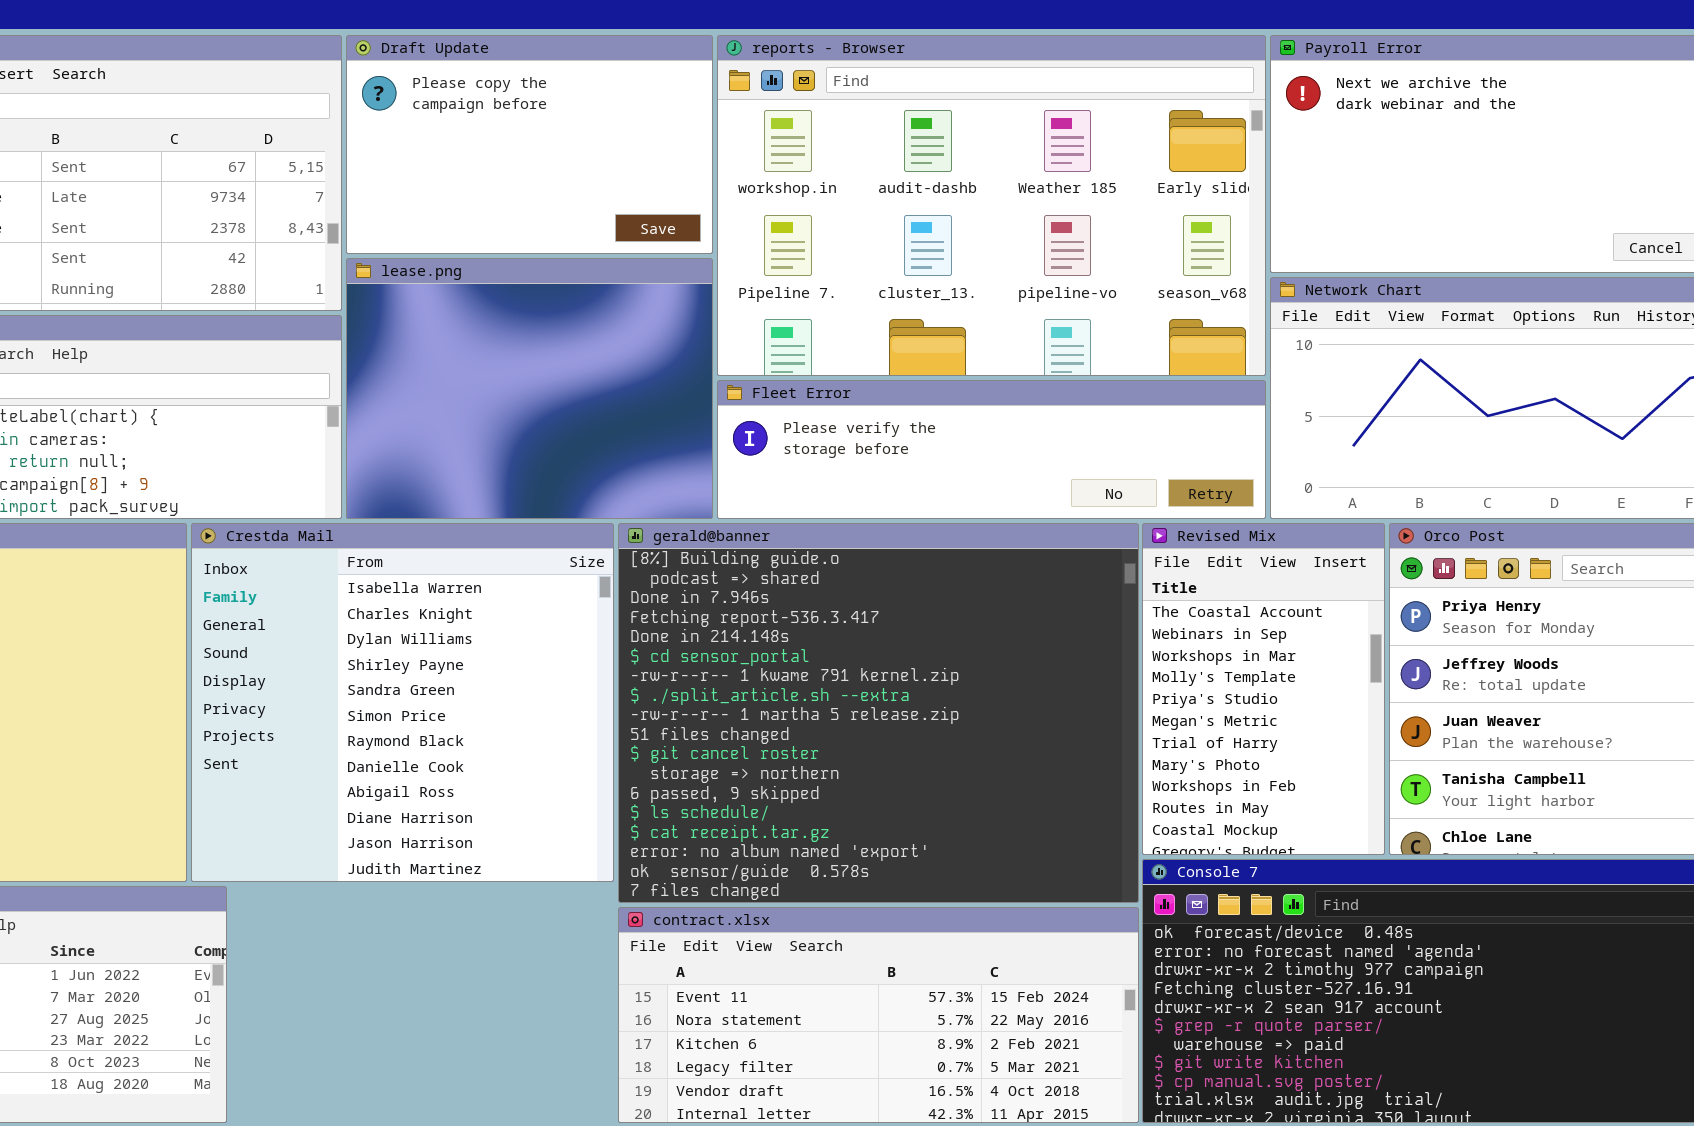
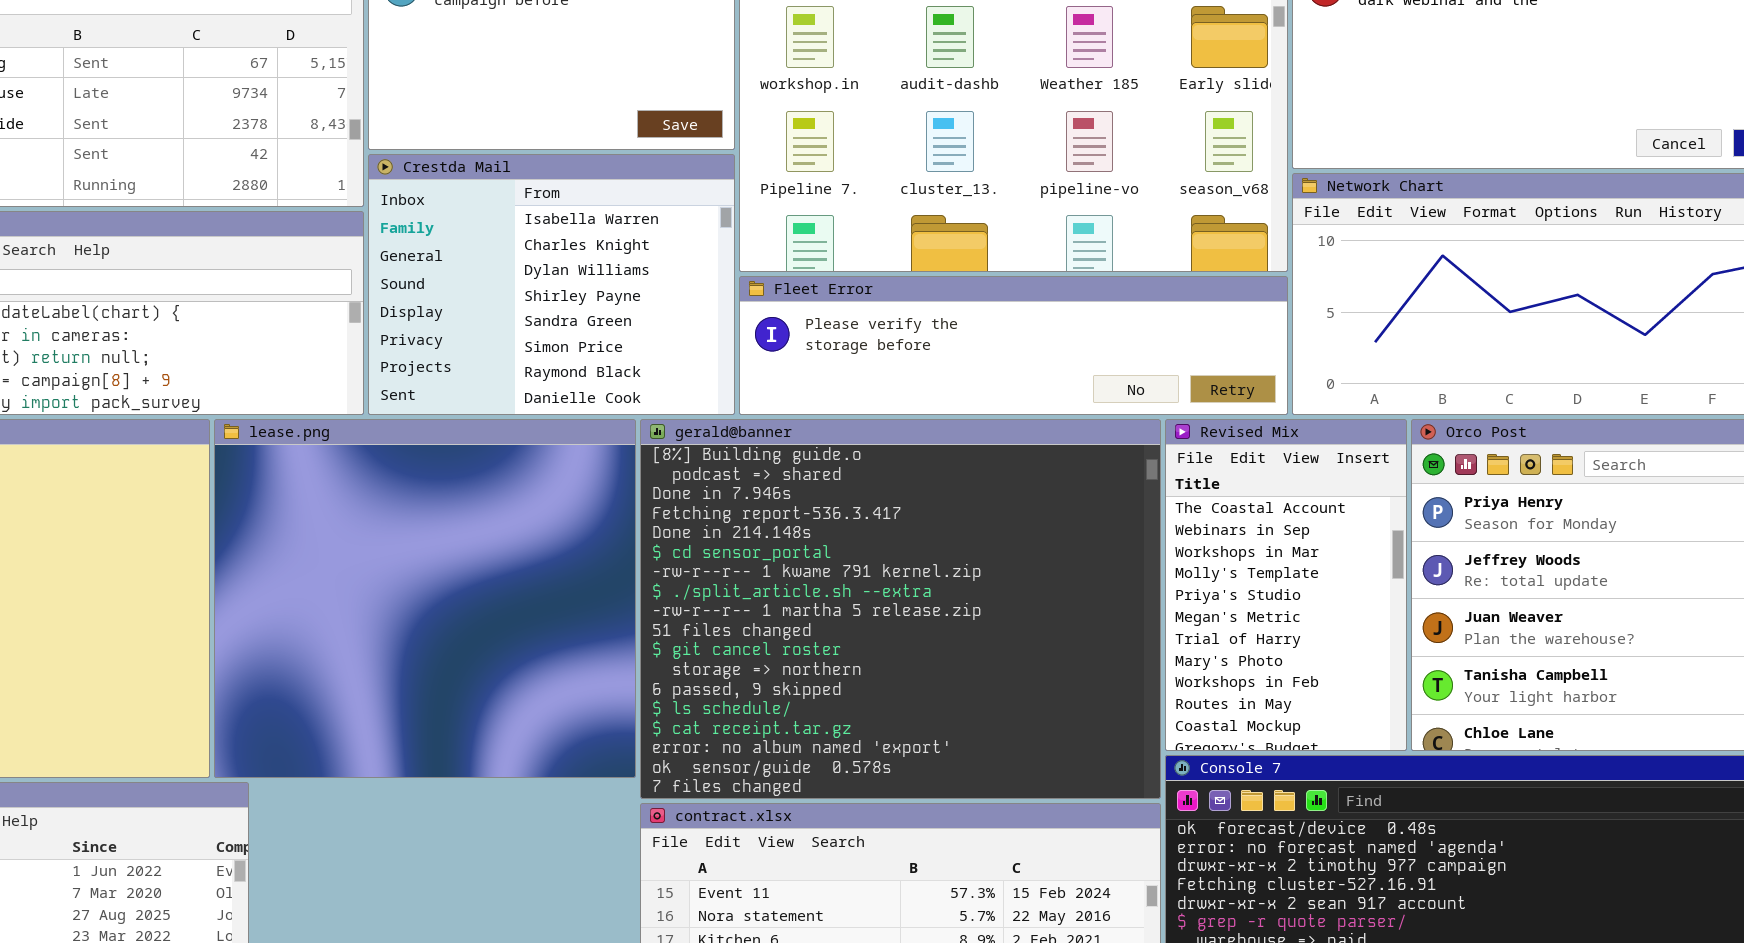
lease.png: [346,258,713,519] -> [214,419,636,778], moved, resized
Crestda Mail: [191,523,614,882] -> [368,154,735,415], moved, resized

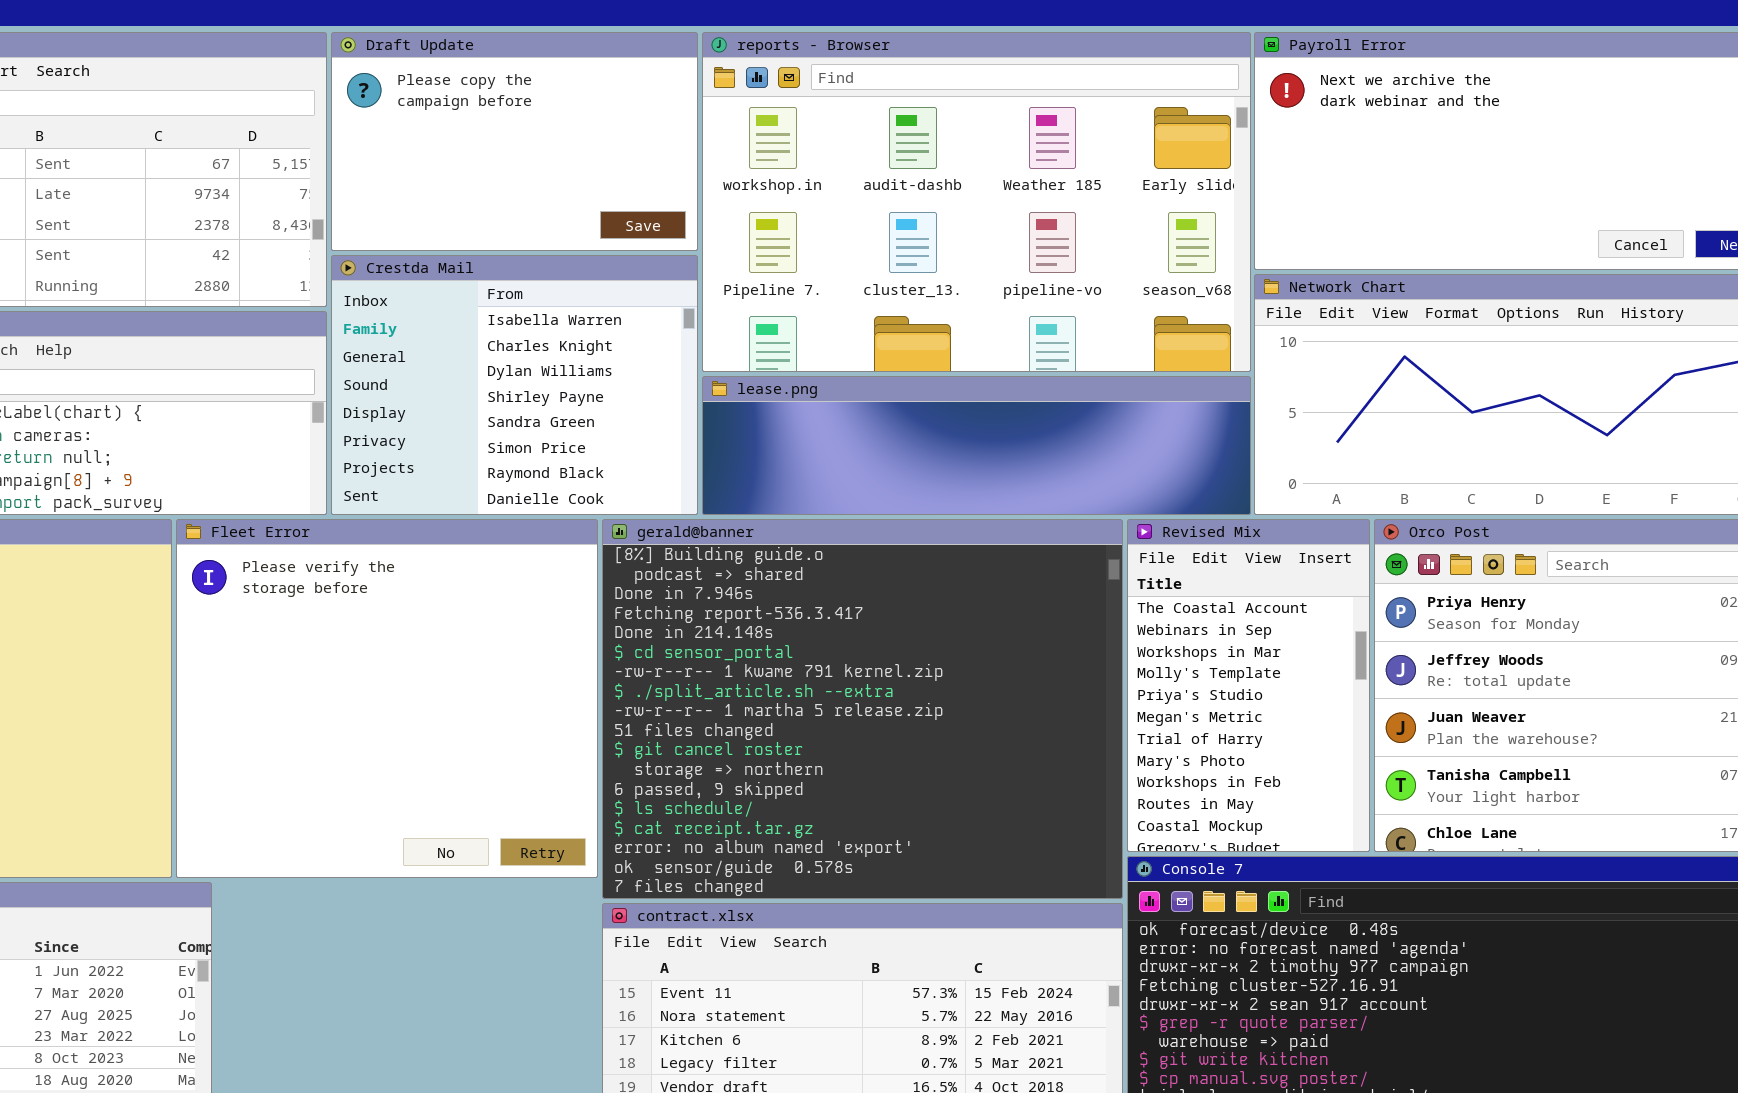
Fleet Error: [739,276,1288,415] -> [176,519,598,878], moved, resized
lease.png: [214,419,636,778] -> [702,376,1251,515], moved, resized

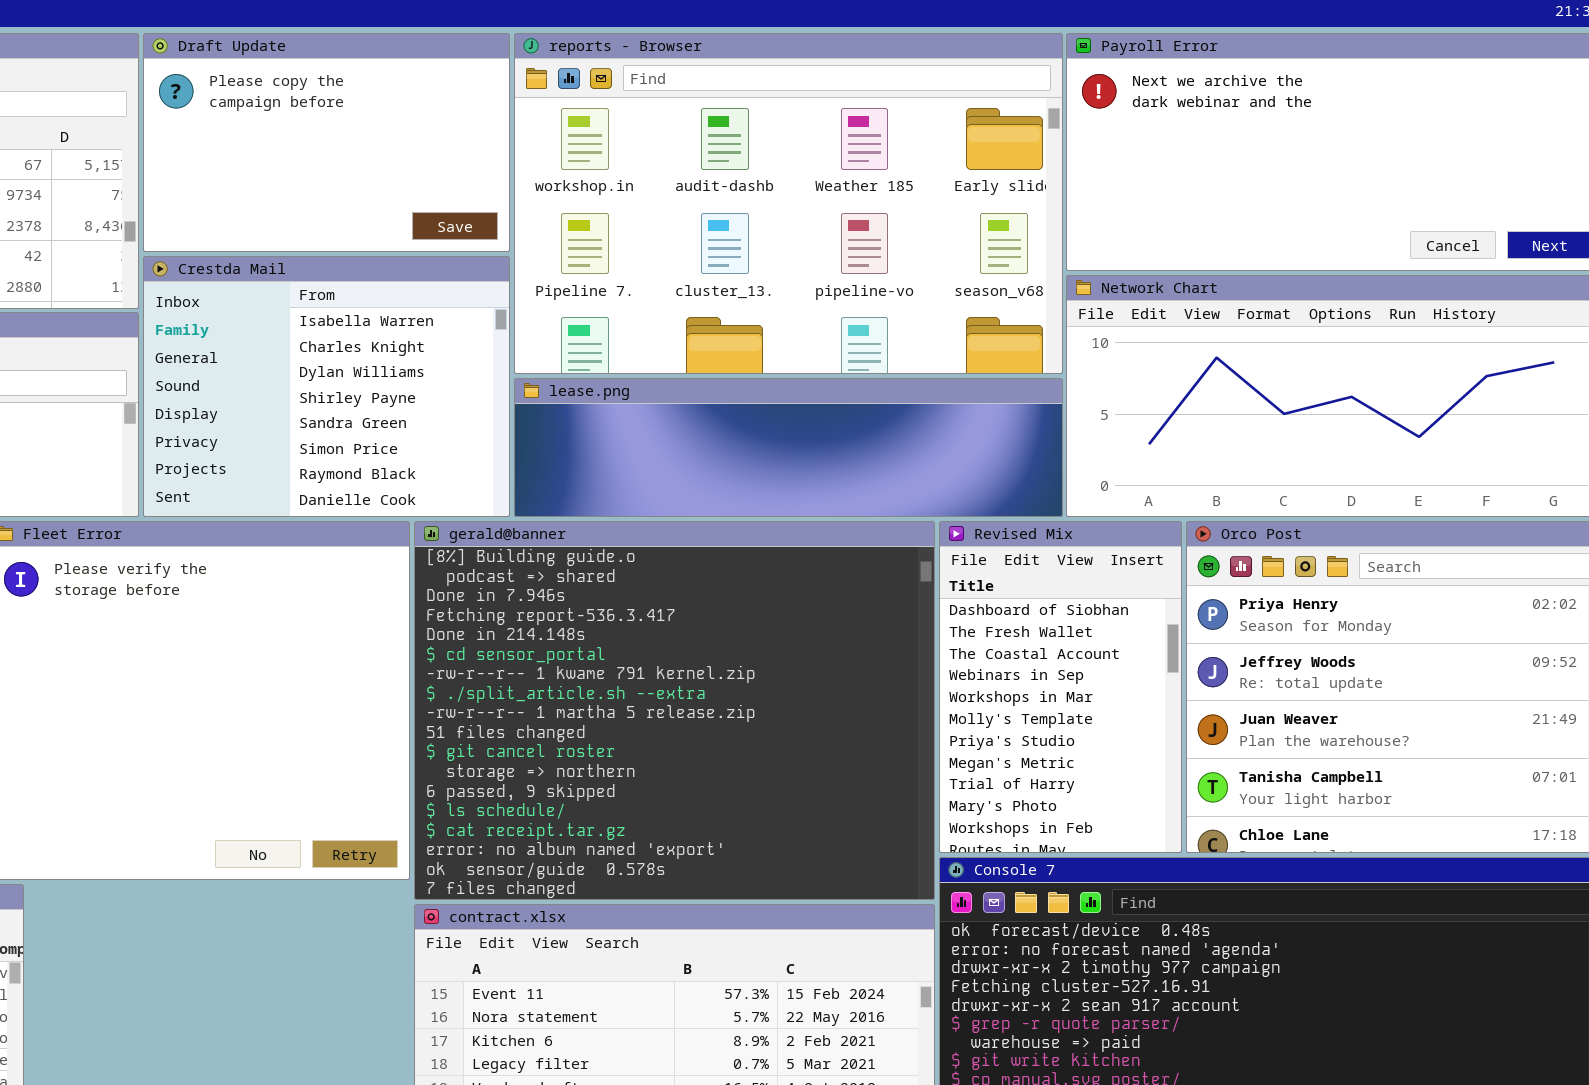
Revised Mix: [1127,519,1370,852] -> [939,521,1182,853], scrolled up 2 rows

